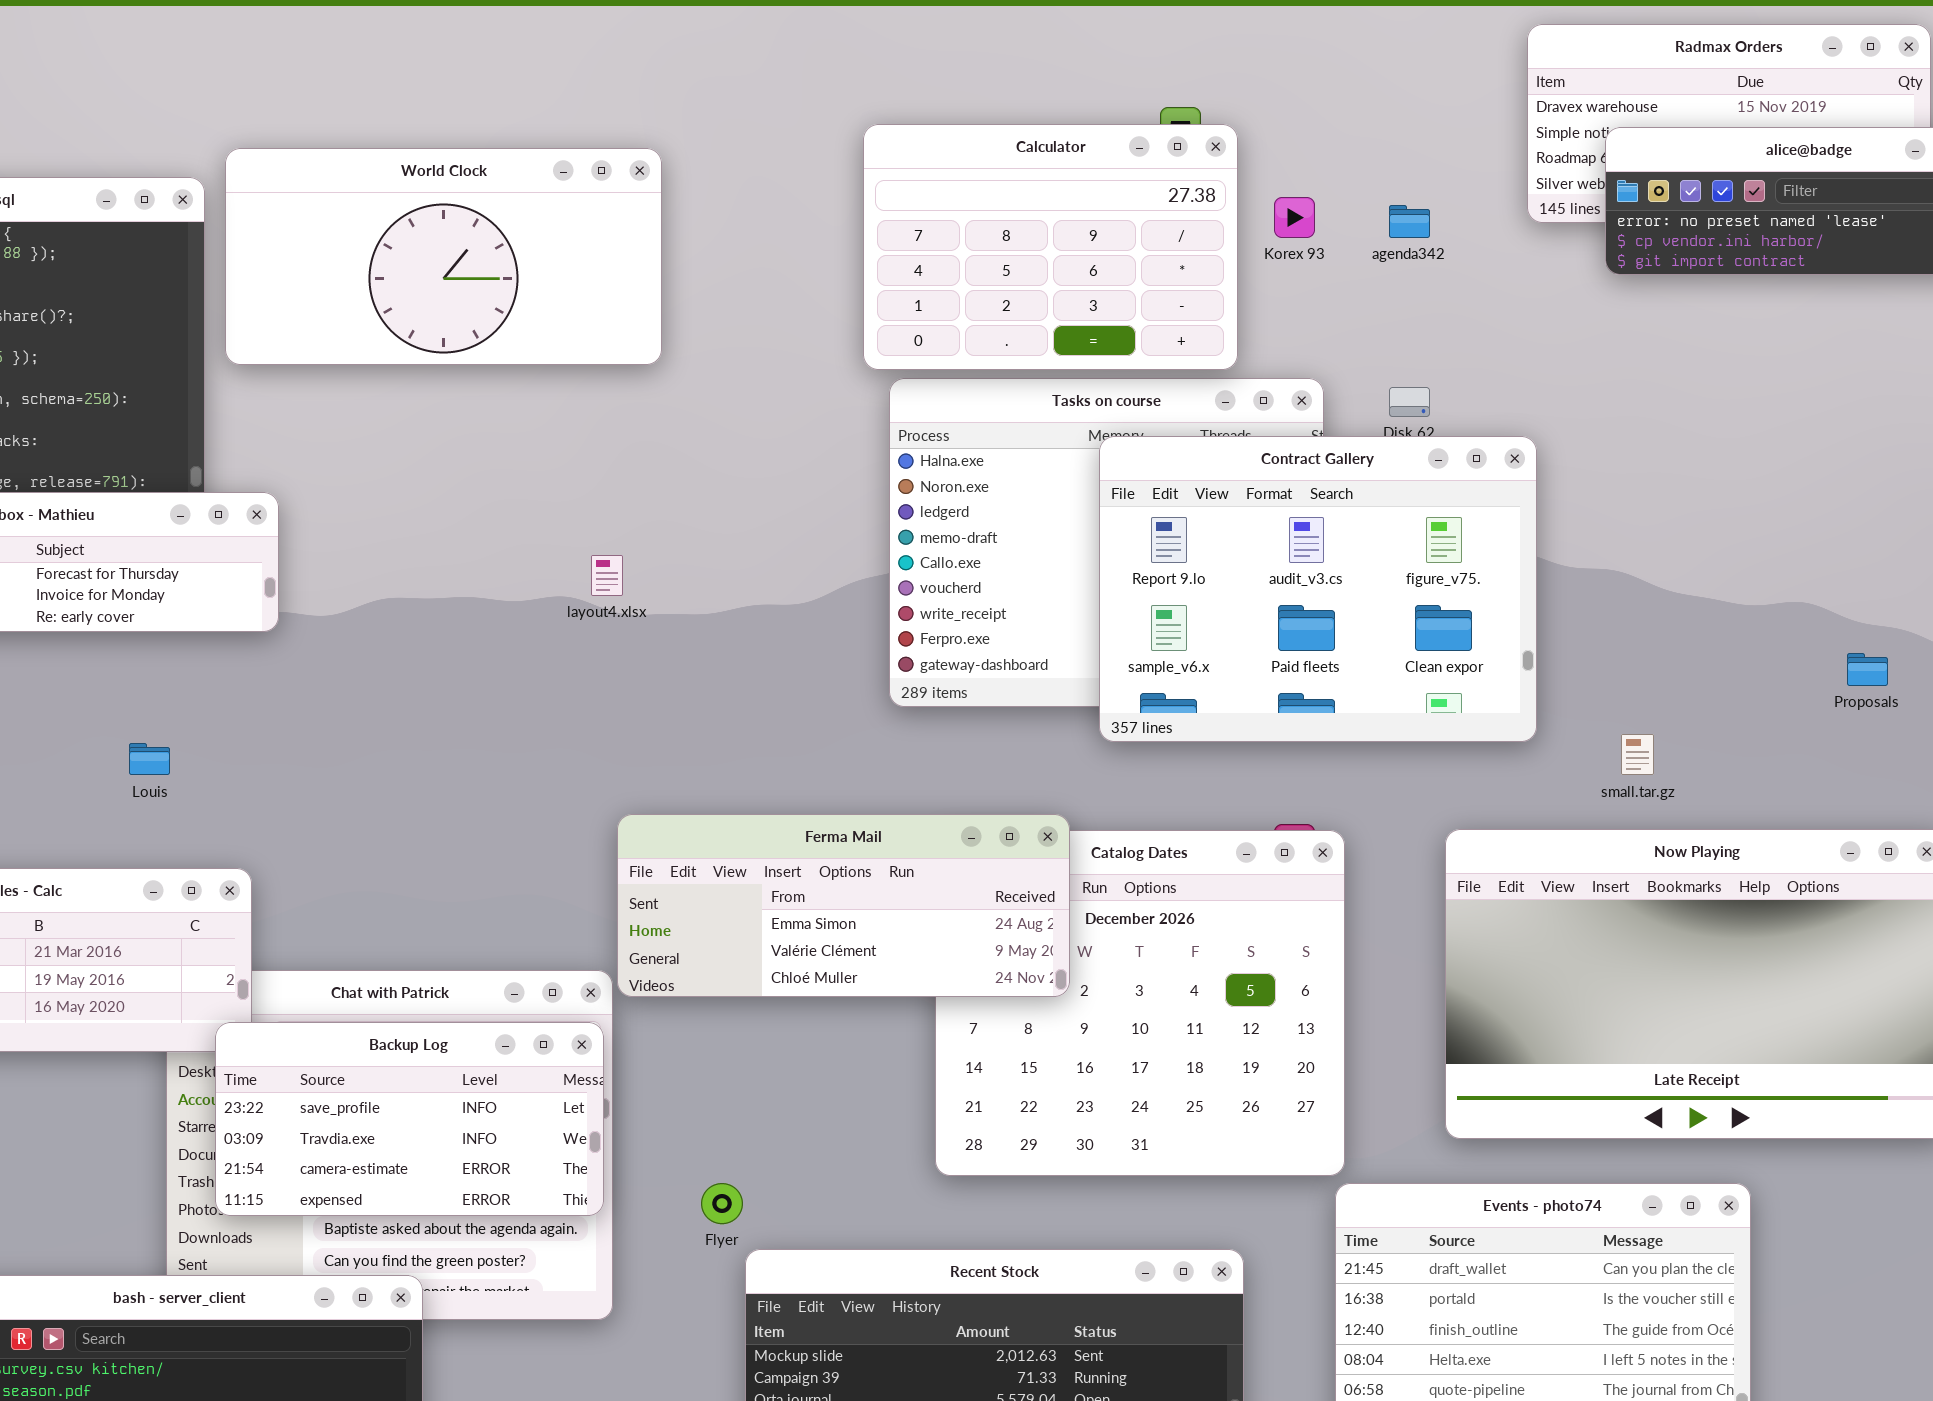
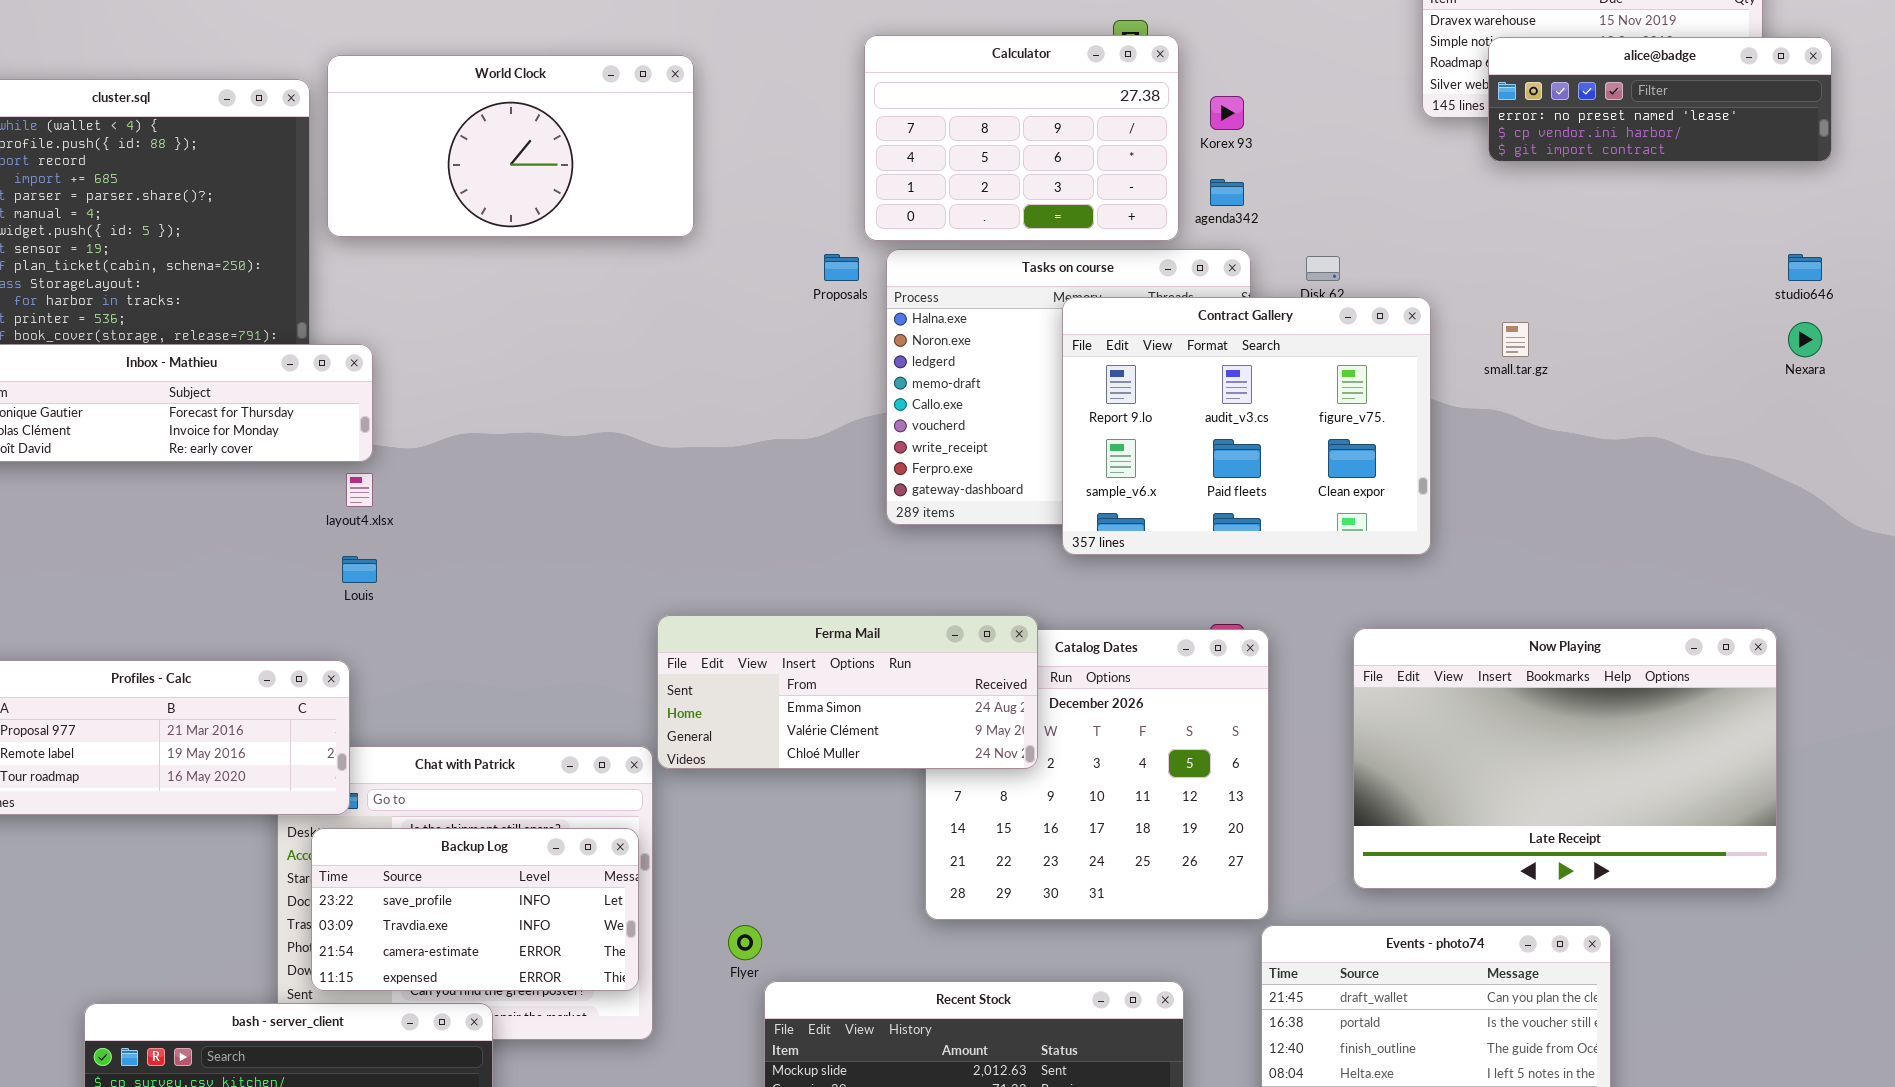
agenda342: [1389,205,1430,238] -> [1210,179,1244,206], moved
layout4.xlsx: [591,555,623,596] -> [346,473,373,507], moved
Proposals: [1847,653,1888,686] -> [824,254,859,281], moved
small.tar.gz: [1621,734,1654,775] -> [1502,322,1529,357], moved
Louis: [129,743,170,775] -> [342,556,377,583], moved
Backup Log: [215,1022,604,1216] -> [311,828,639,991], moved

